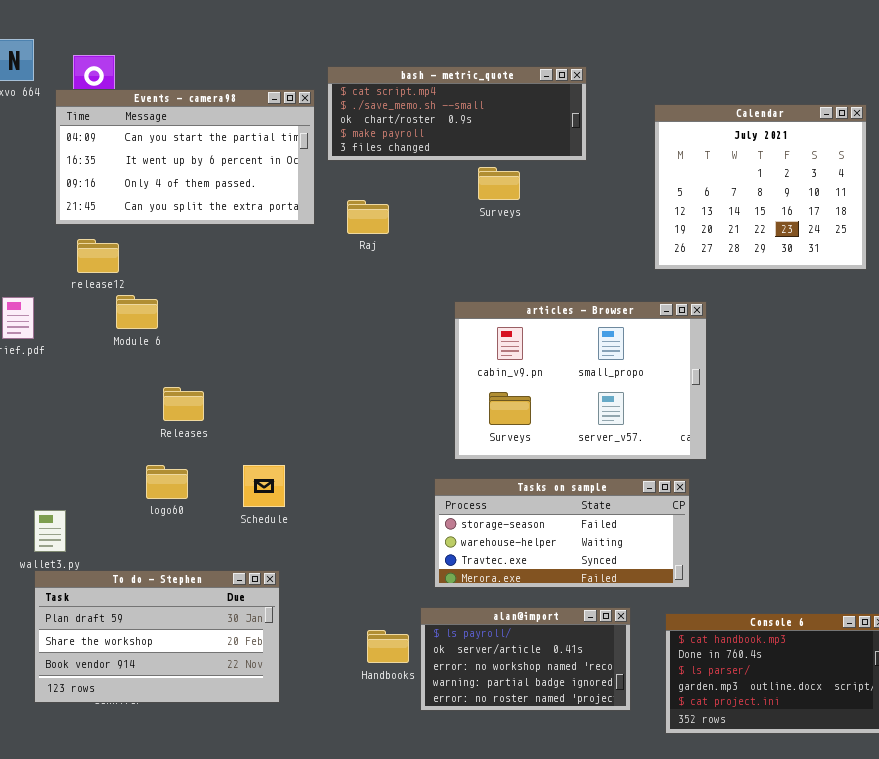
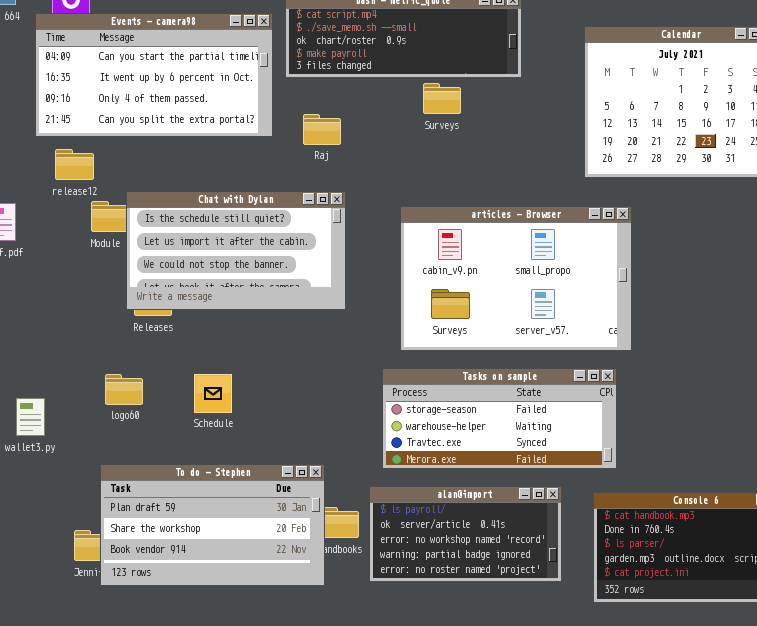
Chat with Dylan: none -> [126,191,346,310], opened
logo60: [146,465,188,499] -> [105,374,143,405], moved
Schedule: [243,465,285,507] -> [194,374,232,413], moved
To do - Stephen: [34,570,280,703] -> [100,464,325,586], moved

